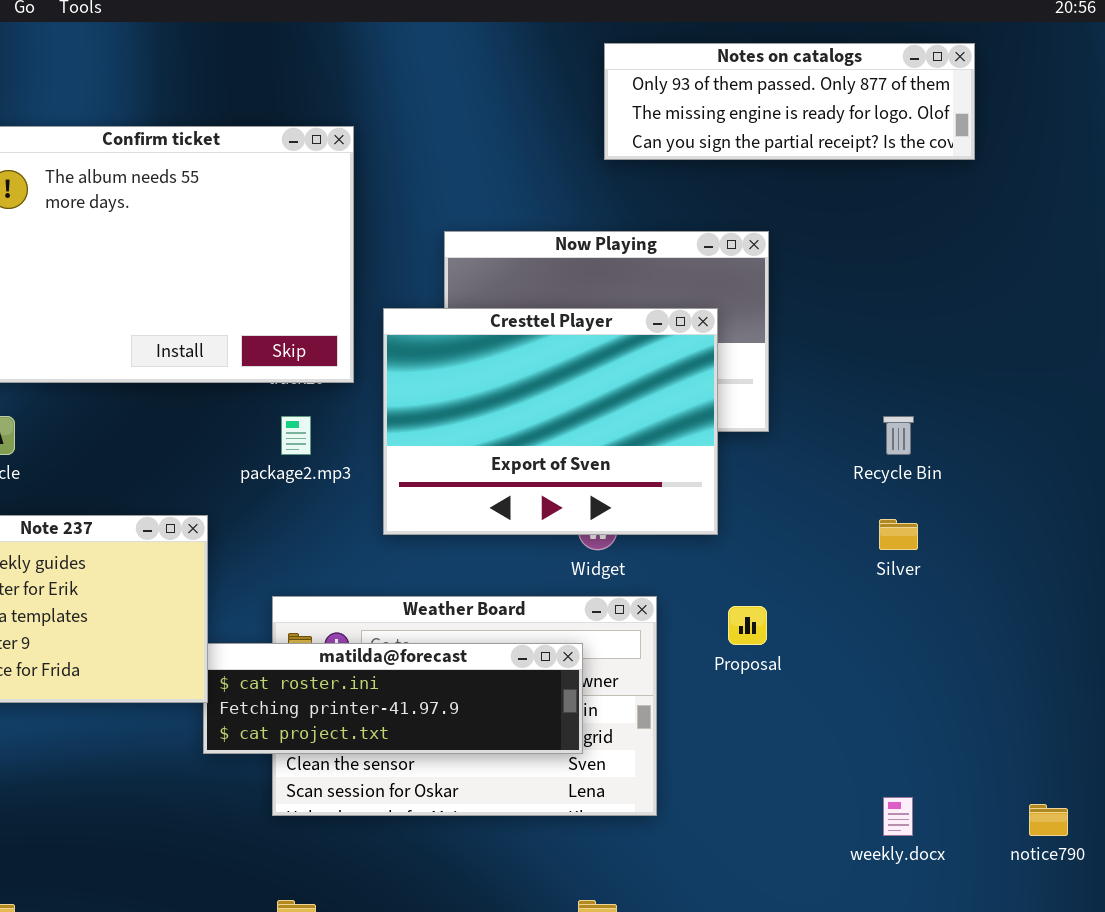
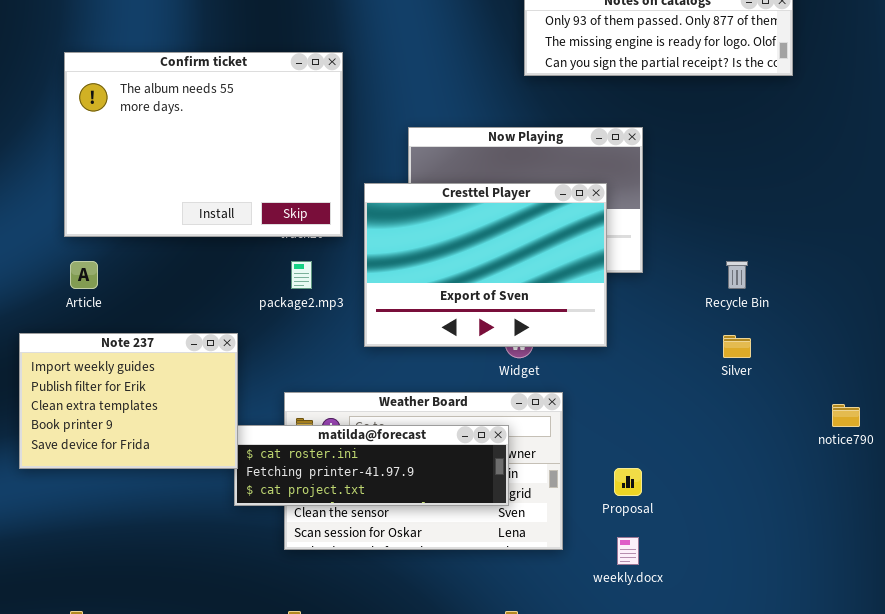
Proposal: [728,606,767,645] -> [614,468,642,496], moved
weekly.docx: [883,797,913,836] -> [617,537,639,565], moved
notice790: [1029,804,1068,836] -> [832,404,860,427], moved

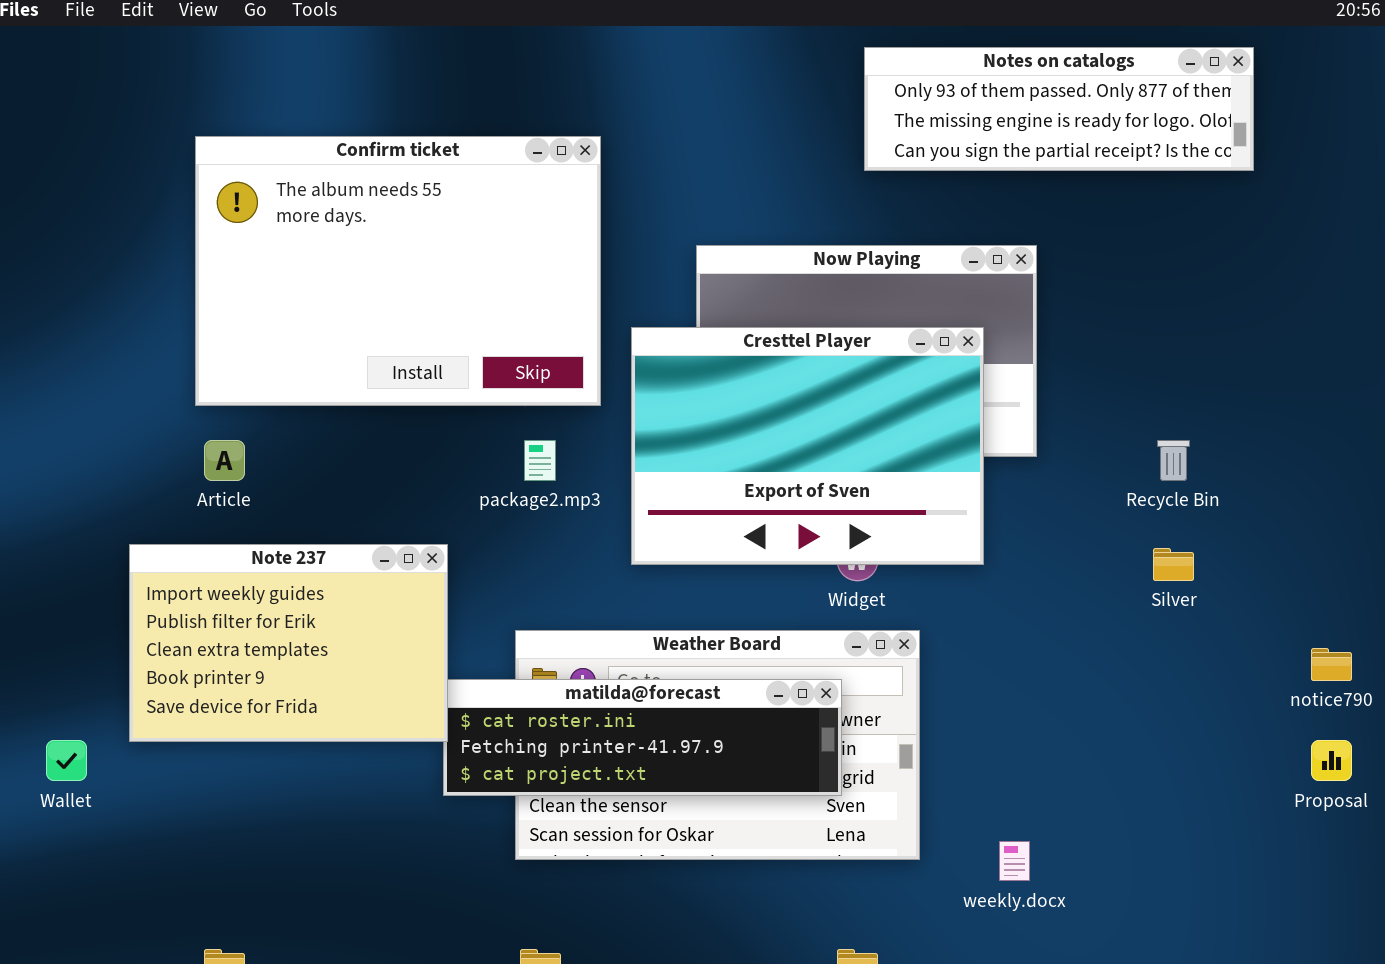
Proposal: [614,468,642,496] -> [1311,740,1352,781], moved

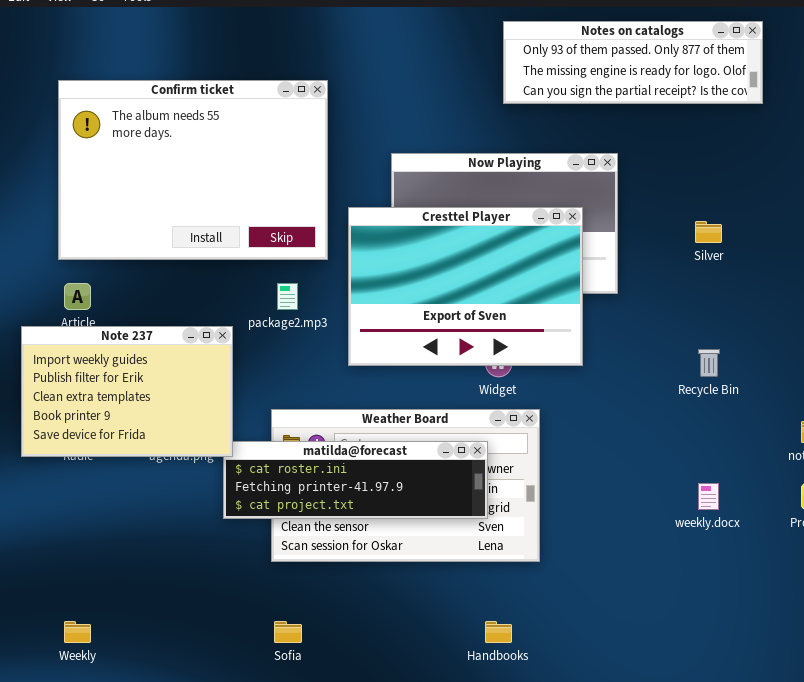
Recycle Bin: [1157,440,1190,481] -> [698,349,720,377], moved
Note 237: [129,544,448,742] -> [21,326,233,457], moved
Silver: [1153,548,1194,581] -> [695,221,722,243], moved
weekly.docx: [999,841,1030,881] -> [698,483,719,510], moved

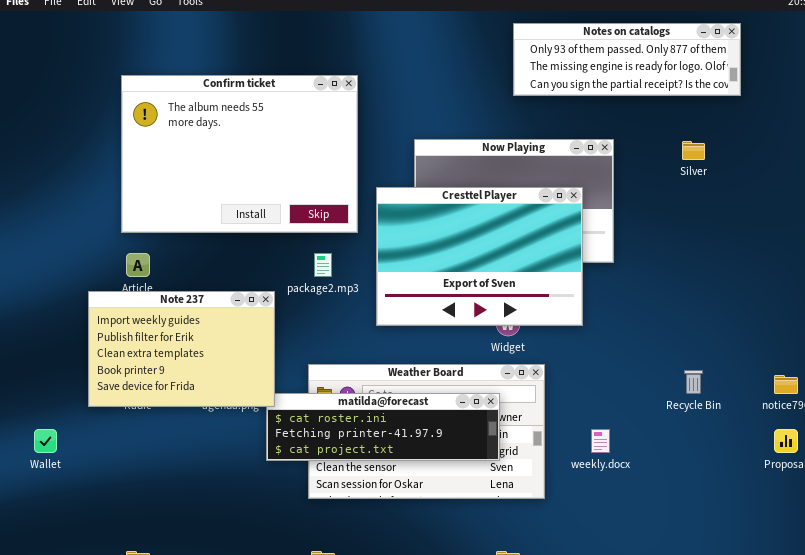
Silver: [695,221,722,243] -> [682,141,705,160], moved
Recycle Bin: [698,349,720,377] -> [684,370,703,394], moved
weekly.docx: [698,483,719,510] -> [591,429,610,453], moved

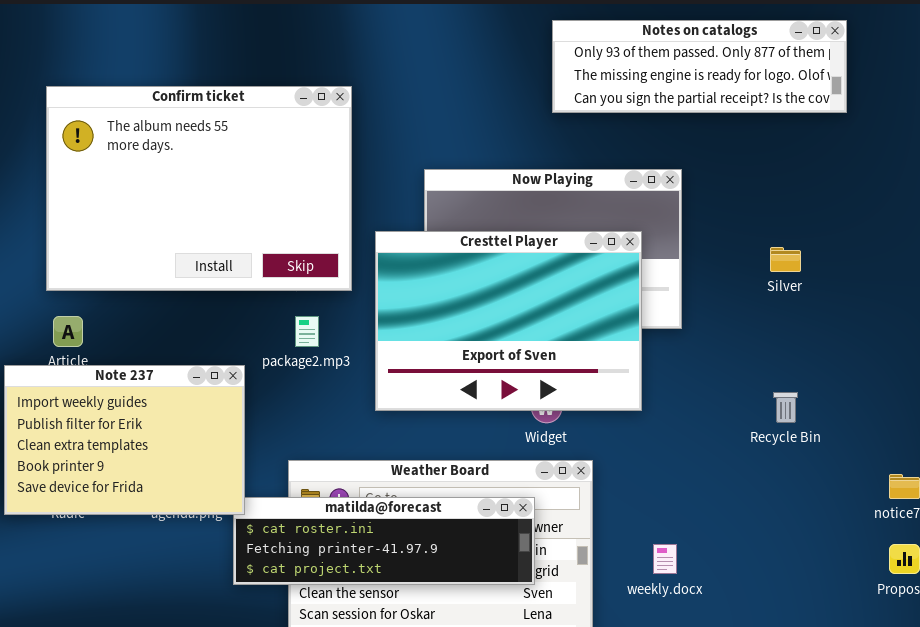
Silver: [682,141,705,160] -> [770,247,801,272], moved
Recycle Bin: [684,370,703,394] -> [773,392,798,423], moved

